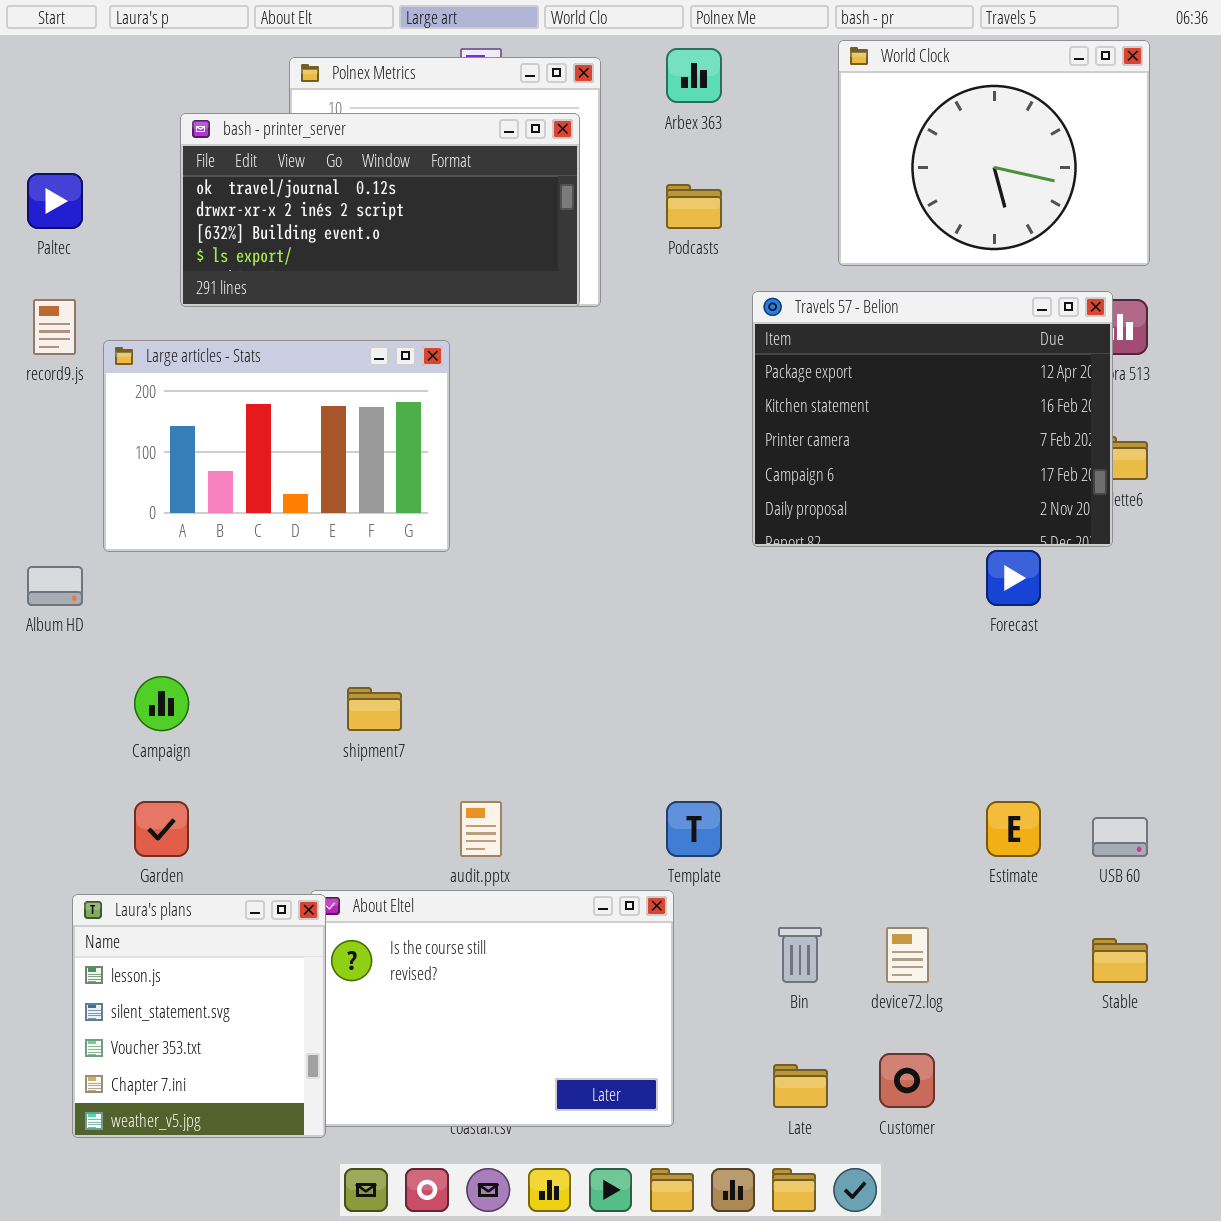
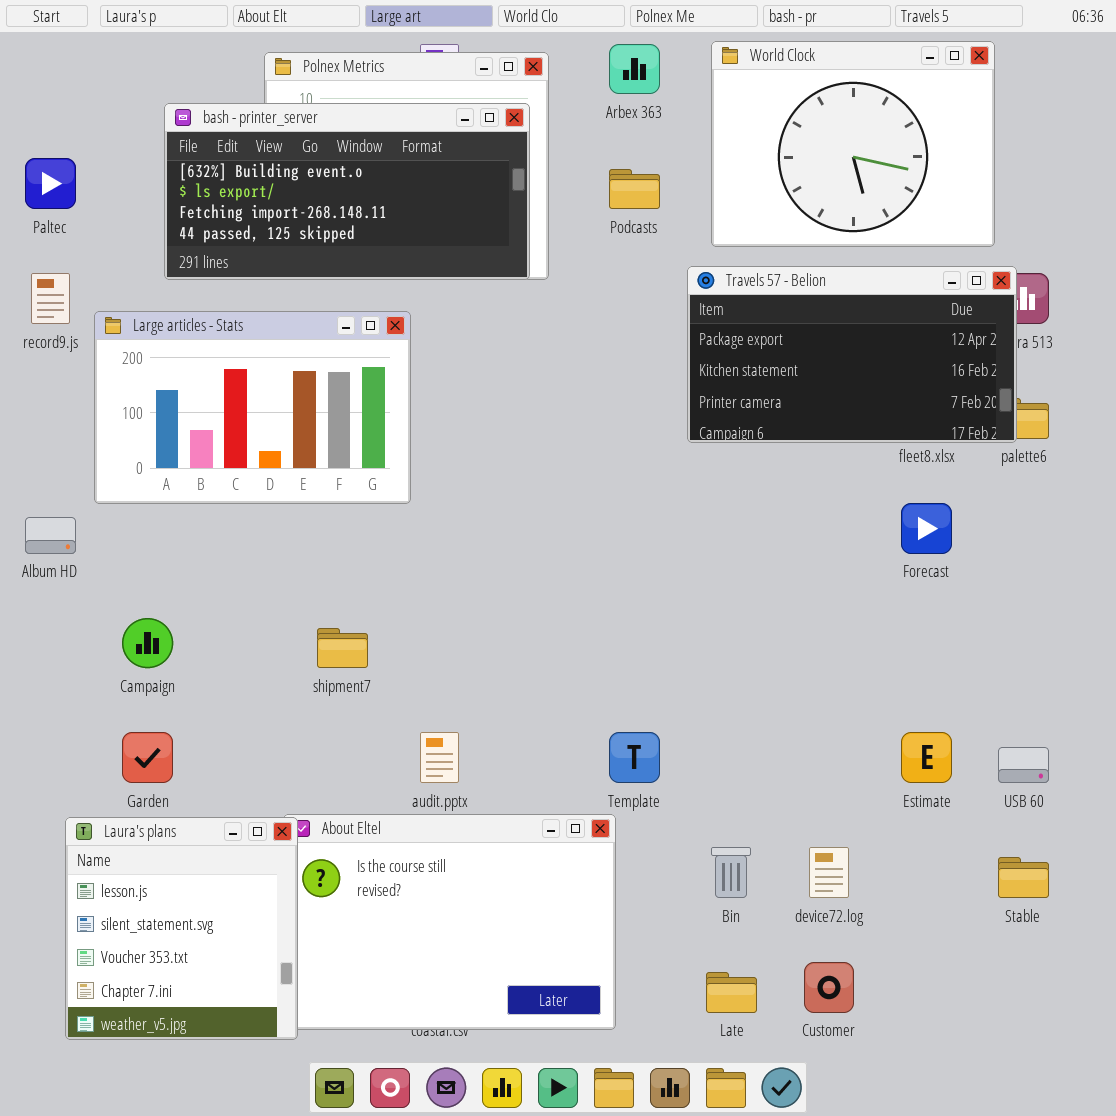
World Clock: [838,40,1150,266] -> [711,41,995,247], moved
bash - printer_server: [180,113,580,307] -> [164,103,530,280], scrolled down 2 rows
Travels 57 - Belion: [752,291,1113,547] -> [687,266,1017,443], resized

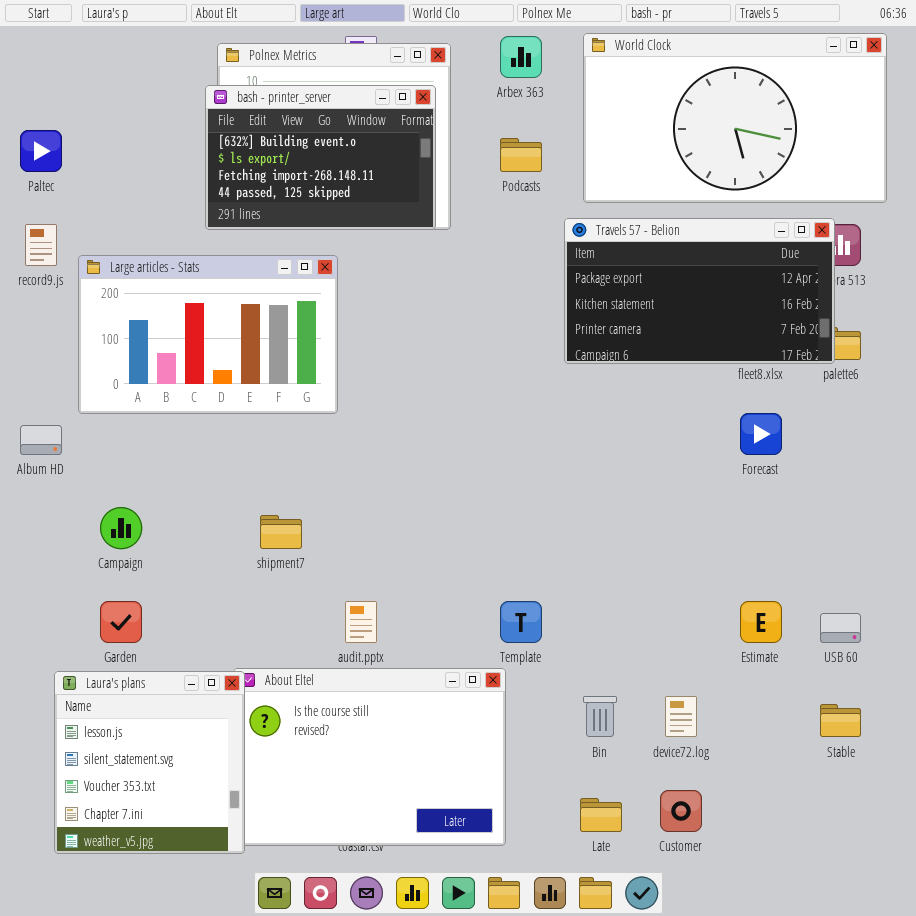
World Clock: [711,41,995,247] -> [583,33,887,203], resized
bash - printer_server: [164,103,530,280] -> [205,85,436,230], resized

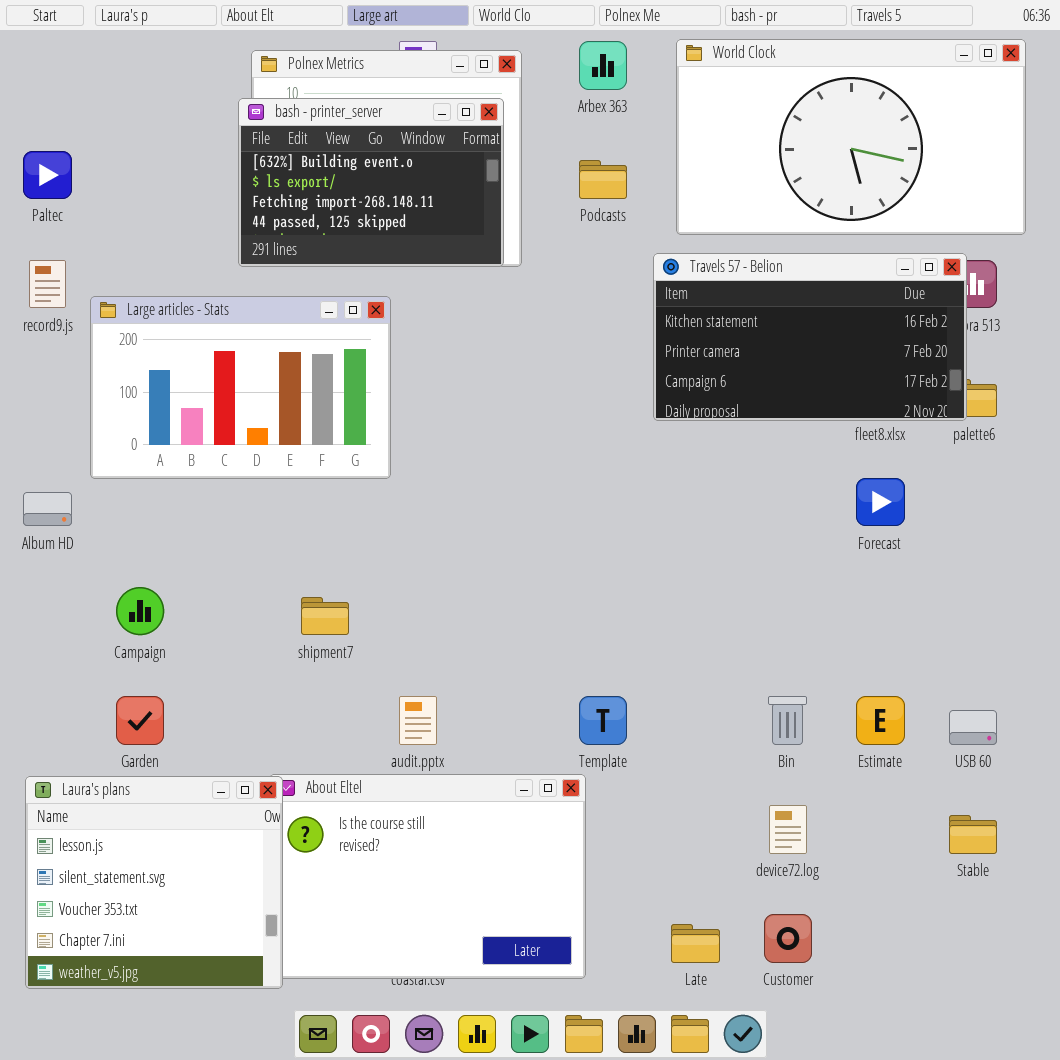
Travels 57 - Belion: [564,218,835,364] -> [653,253,967,421], scrolled down 1 row
Laura's plans: [54,671,245,854] -> [25,776,283,989], resized
Bin: [583,696,617,737] -> [768,696,807,745], moved

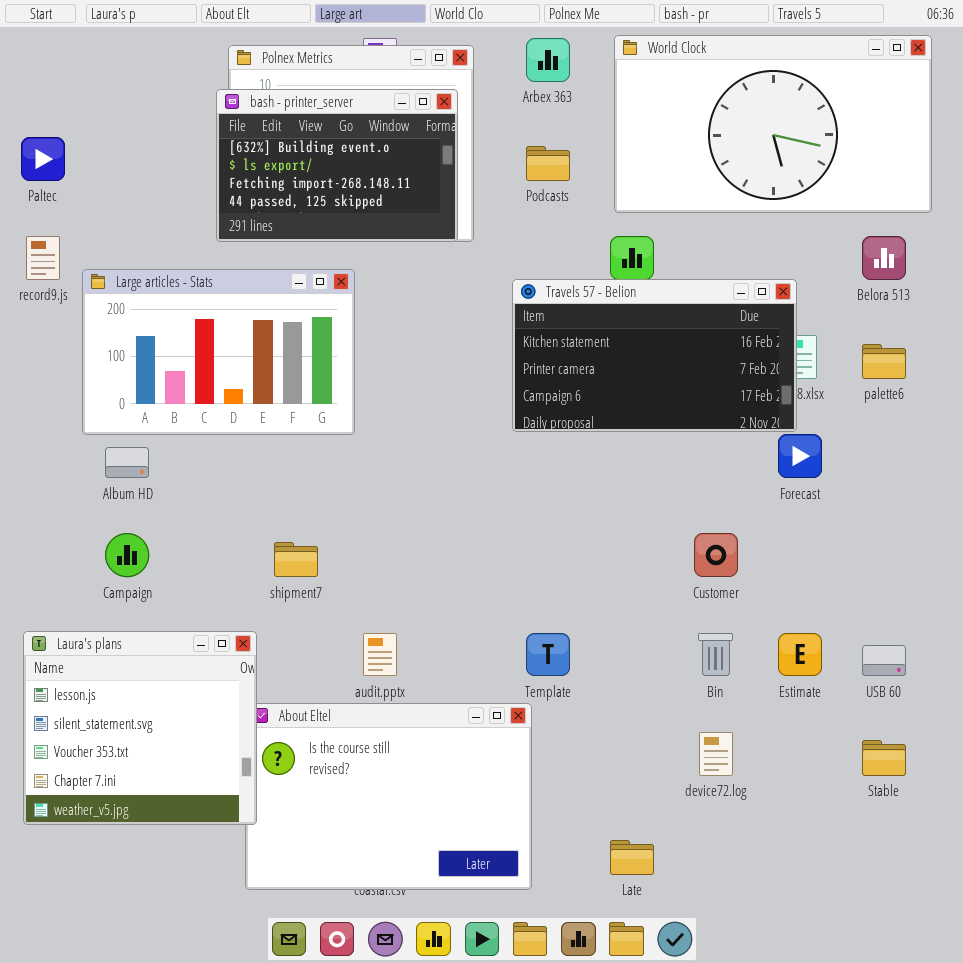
Travels 57 - Belion: [653,253,967,421] -> [512,279,797,432], moved
Album HD: [23,492,72,526] -> [105,447,149,478], moved
Laura's plans: [25,776,283,989] -> [23,631,257,825], moved
Customer: [764,914,812,963] -> [694,533,738,577], moved

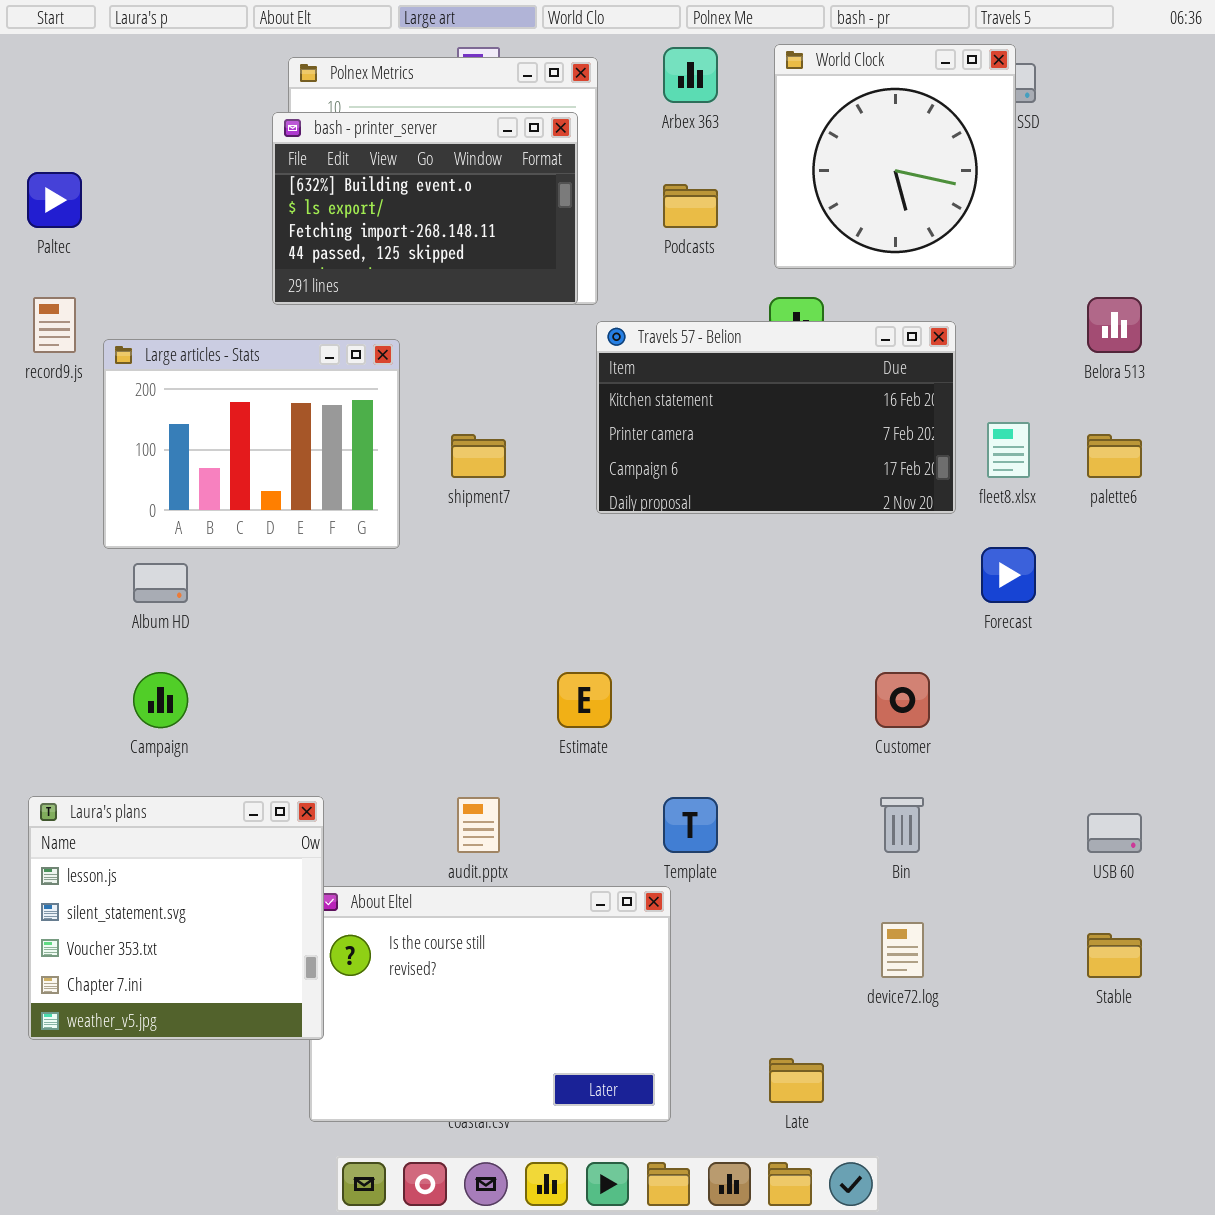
World Clock: [614,35,932,213] -> [774,44,1016,269], resized
Large articles - Stats: [82,269,355,435] -> [103,339,400,549], resized
Travels 57 - Belion: [512,279,797,432] -> [596,321,956,514], moved
shipment7: [274,542,318,577] -> [451,434,506,478], moved
Estimate: [778,633,822,676] -> [557,672,612,728], moved

